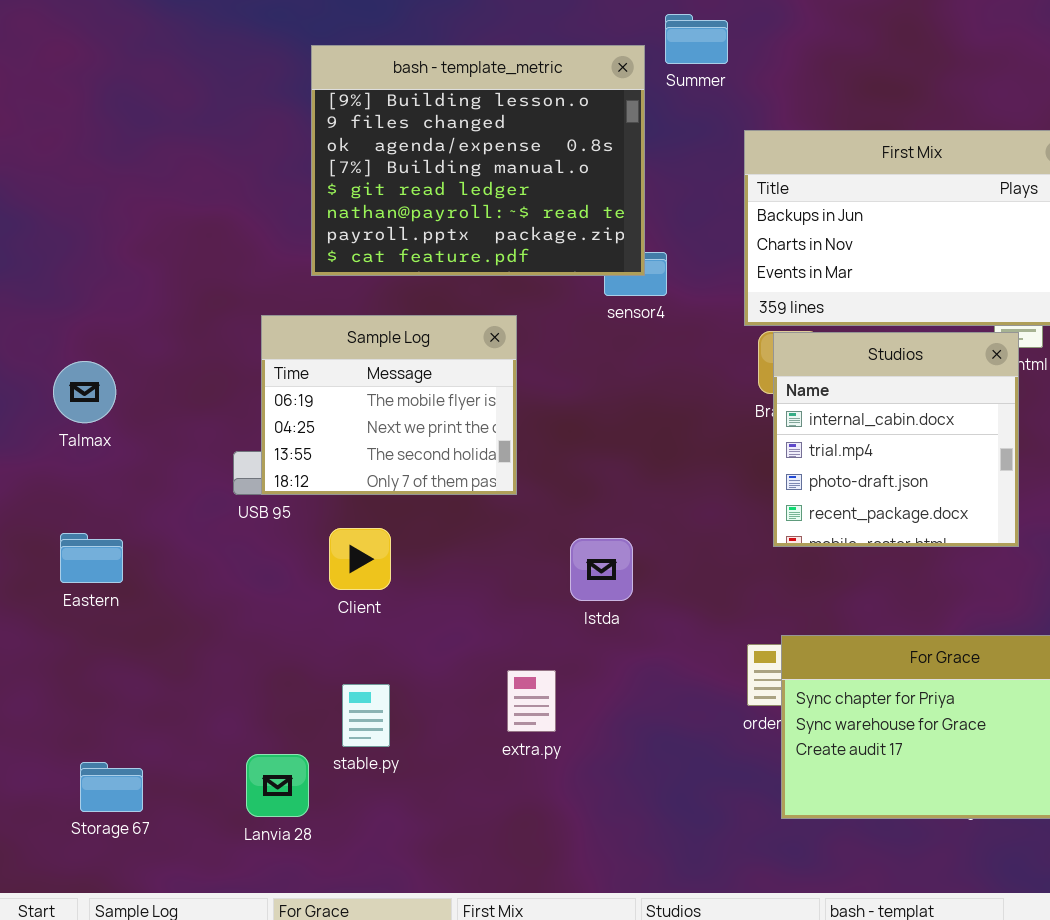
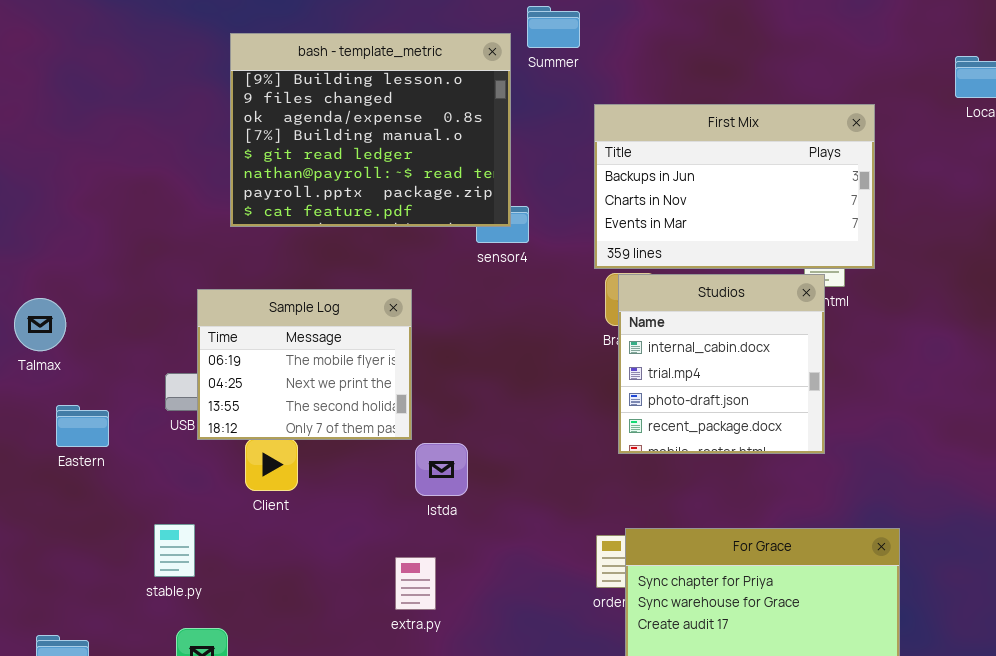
Sample Log: [261,315,517,495] -> [197,289,412,440], moved
Eastern: [60,533,123,583] -> [56,405,109,447], moved
Istda: [570,538,633,601] -> [415,443,468,496], moved
stable.py: [342,684,390,747] -> [154,524,195,577], moved

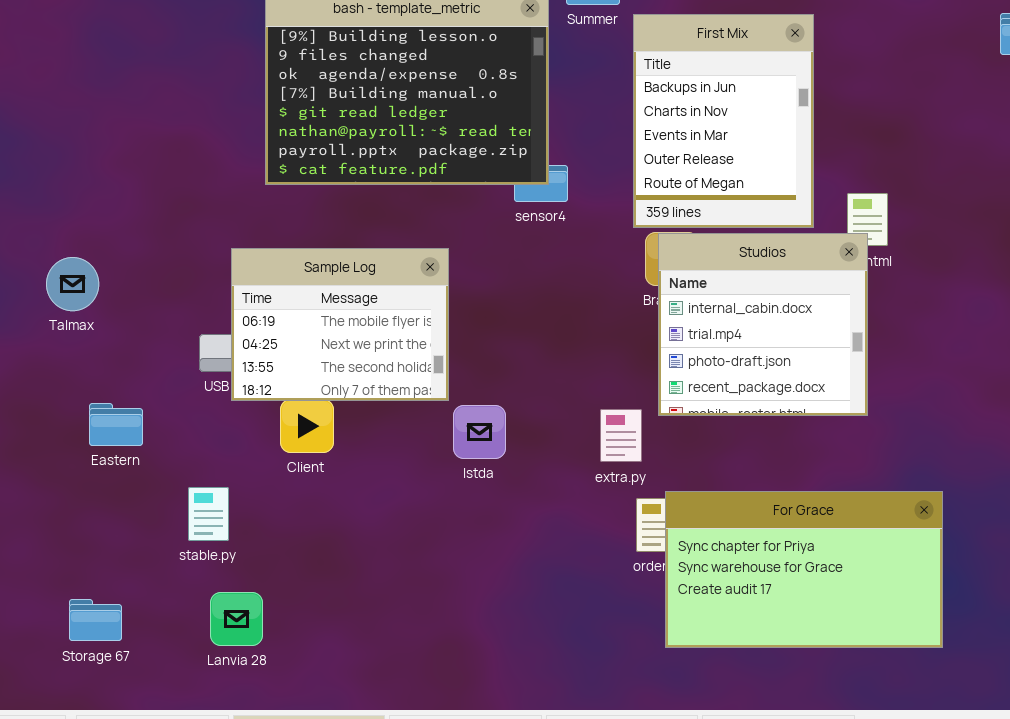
First Mix: [594,104,875,269] -> [633,14,814,228], resized
Eastern: [56,405,109,447] -> [89,403,143,446], moved
extra.py: [395,557,436,610] -> [600,409,642,462], moved

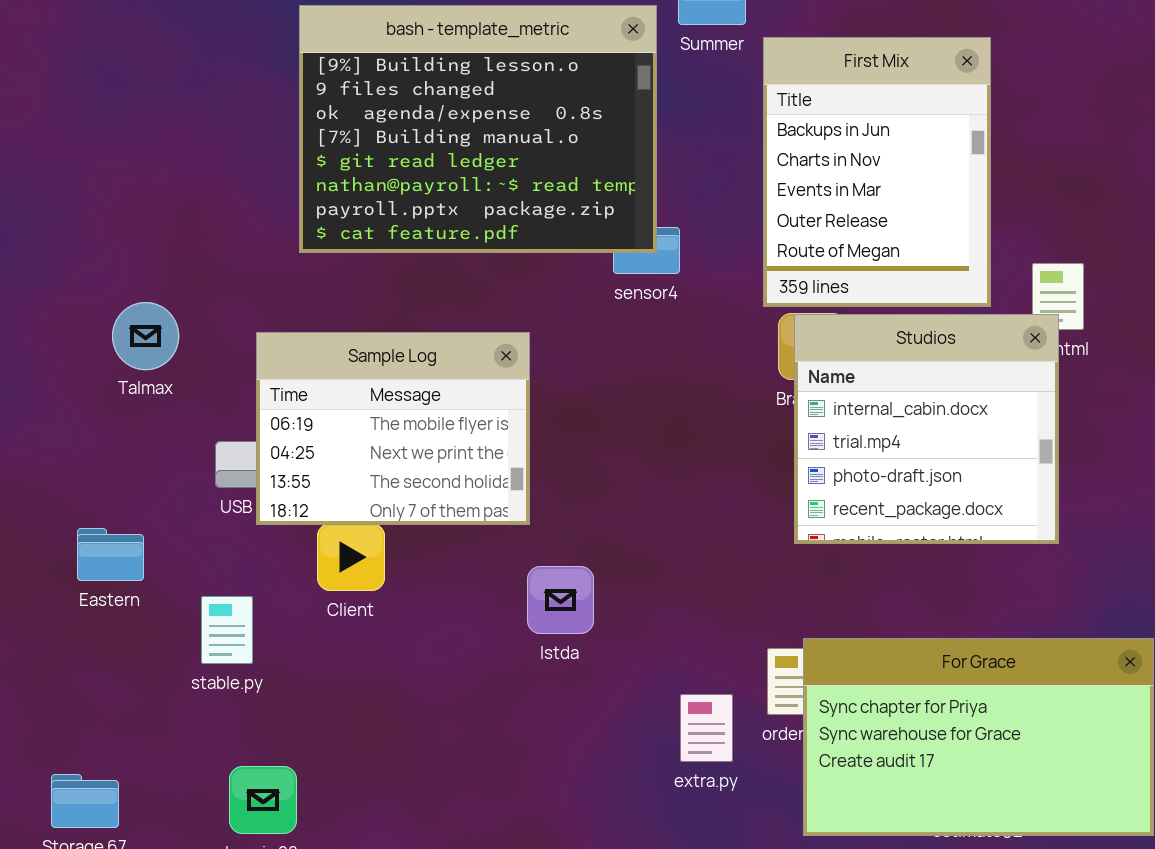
Talmax: [46,257,99,311] -> [112,302,179,370], moved
Istda: [453,405,506,459] -> [527,566,594,634], moved
extra.py: [600,409,642,462] -> [680,694,733,762], moved
stable.py: [188,487,229,541] -> [201,596,253,664], moved

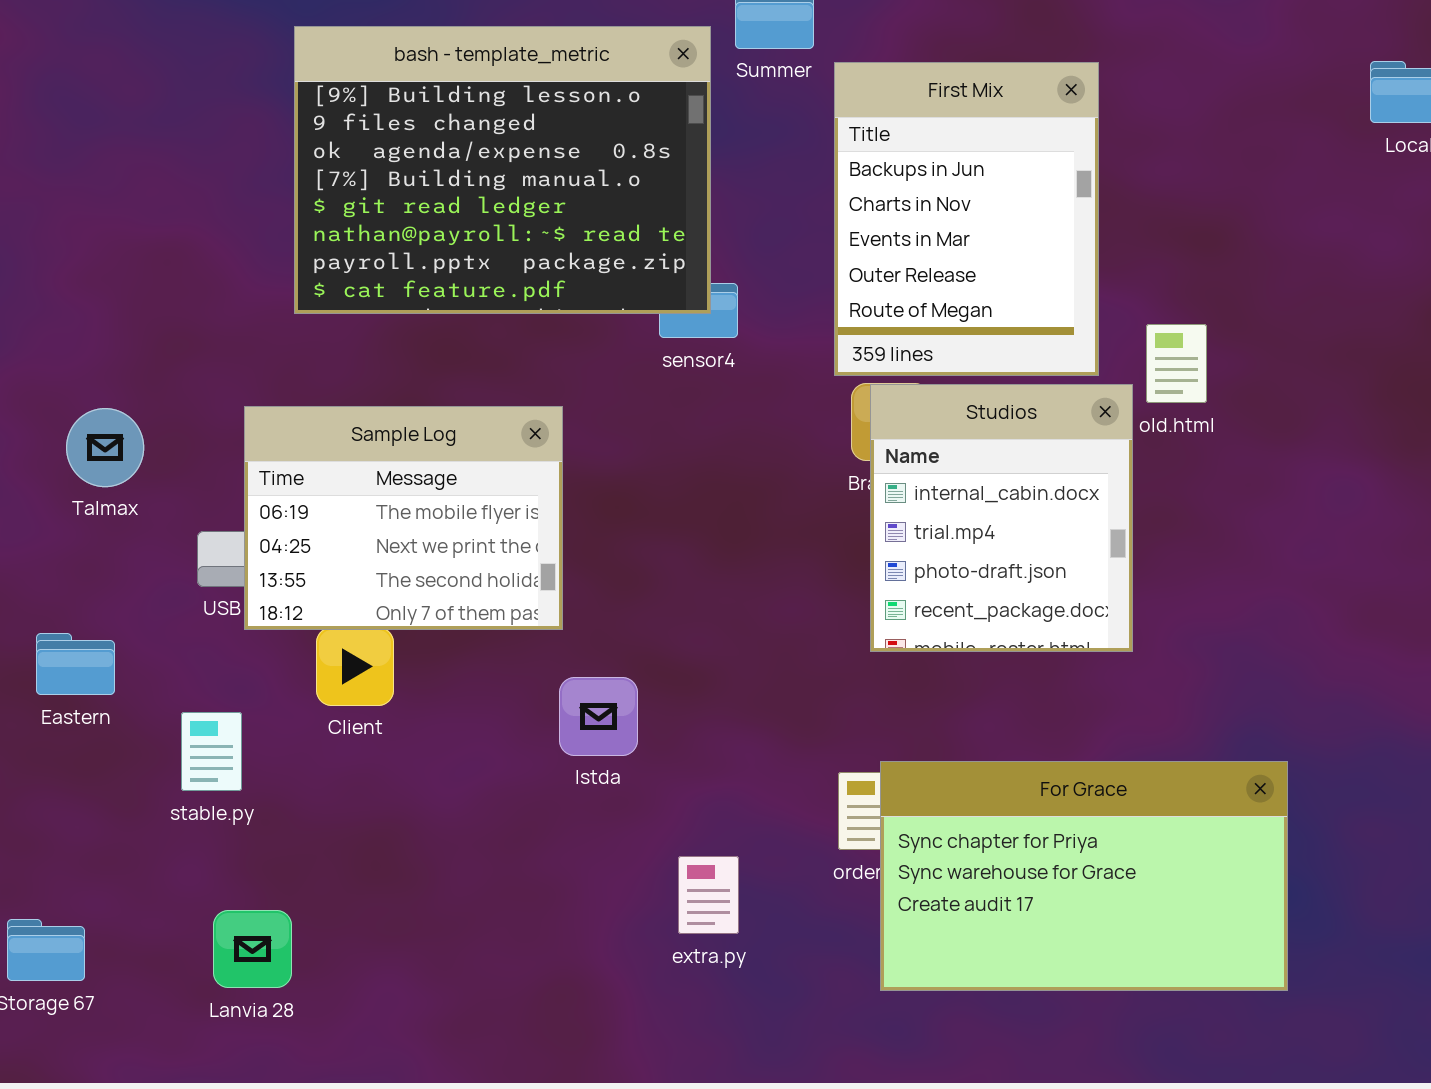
Talmax: [112,302,179,370] -> [66,408,144,487], moved
Studios: [794,314,1059,544] -> [870,384,1133,652], resized
extra.py: [680,694,733,762] -> [678,856,739,934], moved

